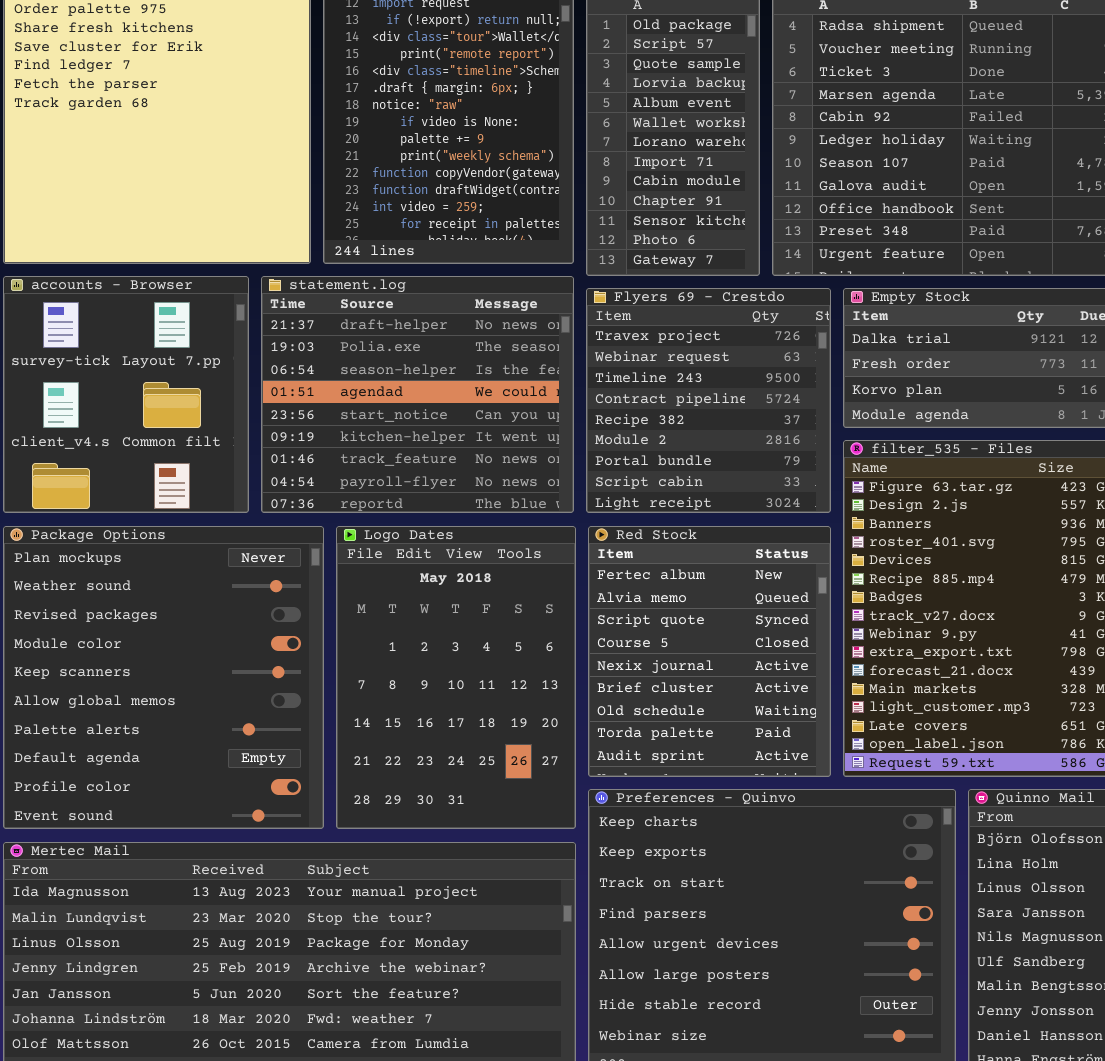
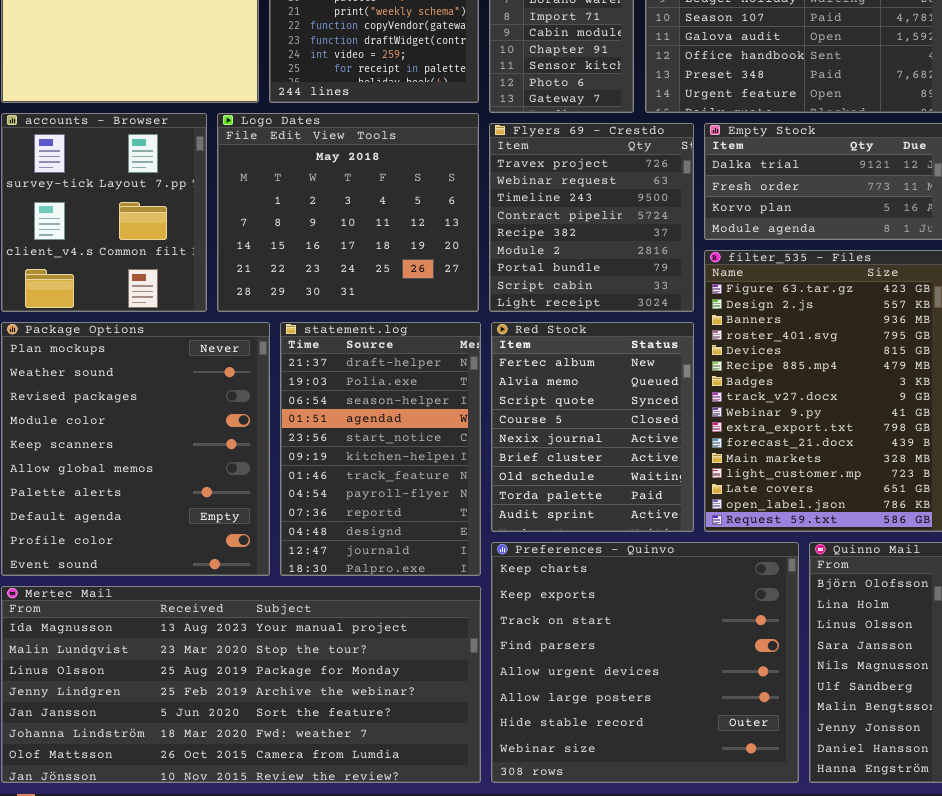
statement.log: [261,276,574,513] -> [280,322,481,576], moved, resized
Logo Dates: [336,526,576,829] -> [217,113,479,312], moved, resized

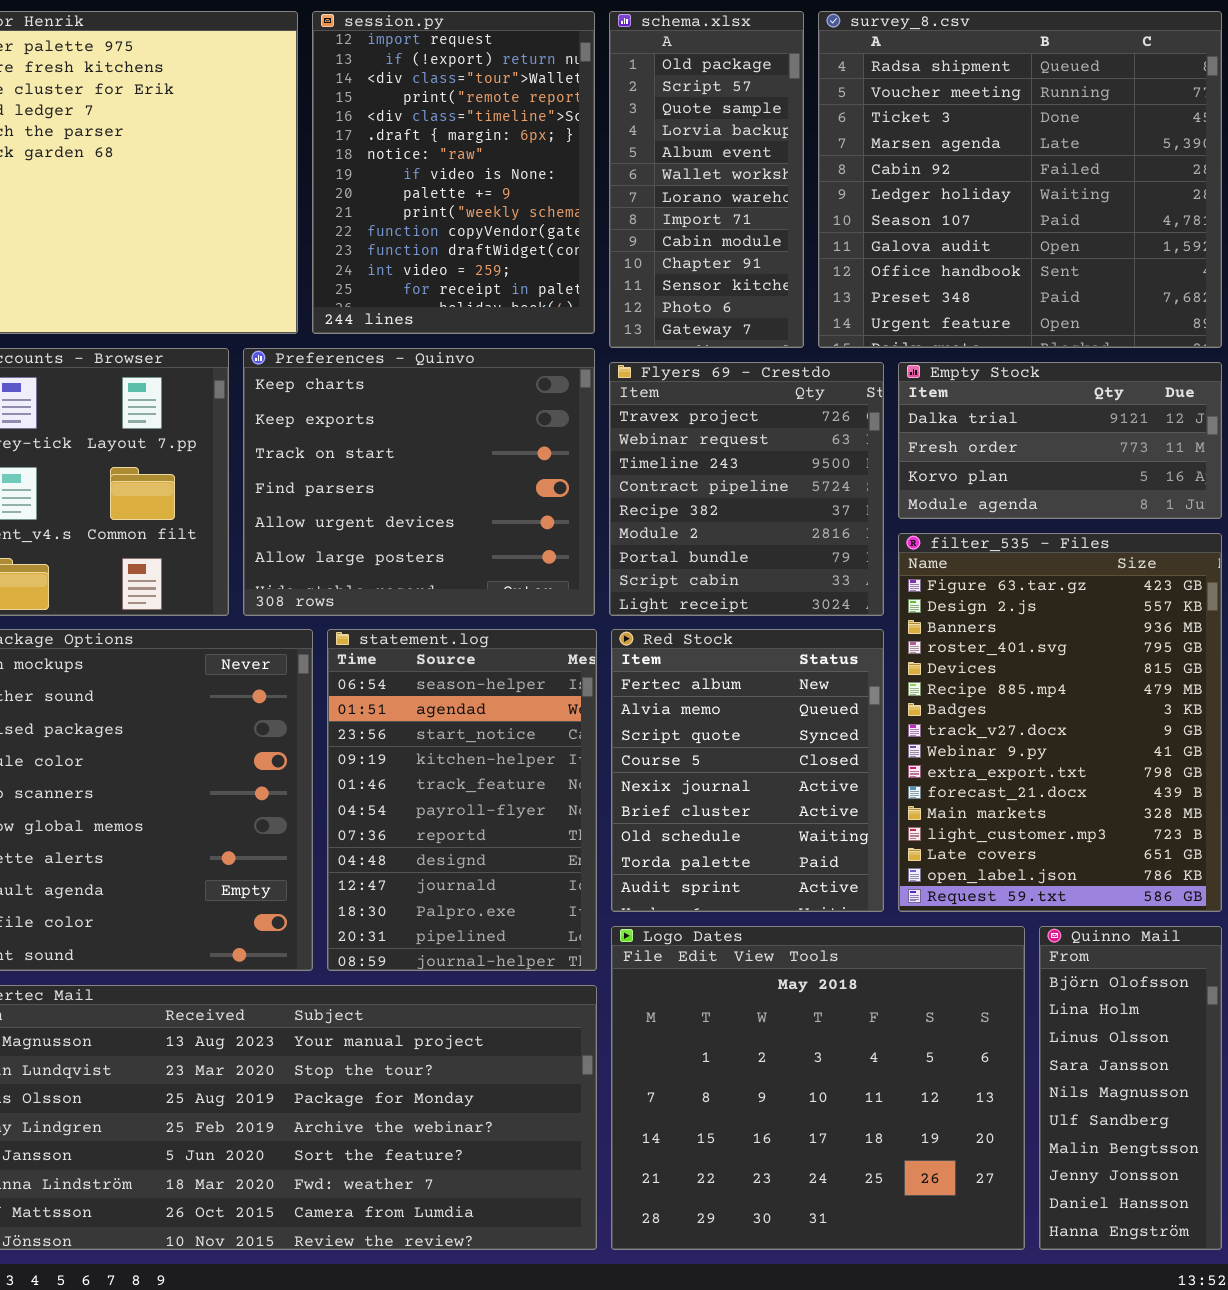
Logo Dates: [217,113,479,312] -> [611,926,1025,1250], moved, resized
statement.log: [280,322,481,576] -> [327,629,597,971], scrolled down 2 rows
Preferences - Quinvo: [491,542,799,783] -> [243,348,595,616], moved, resized

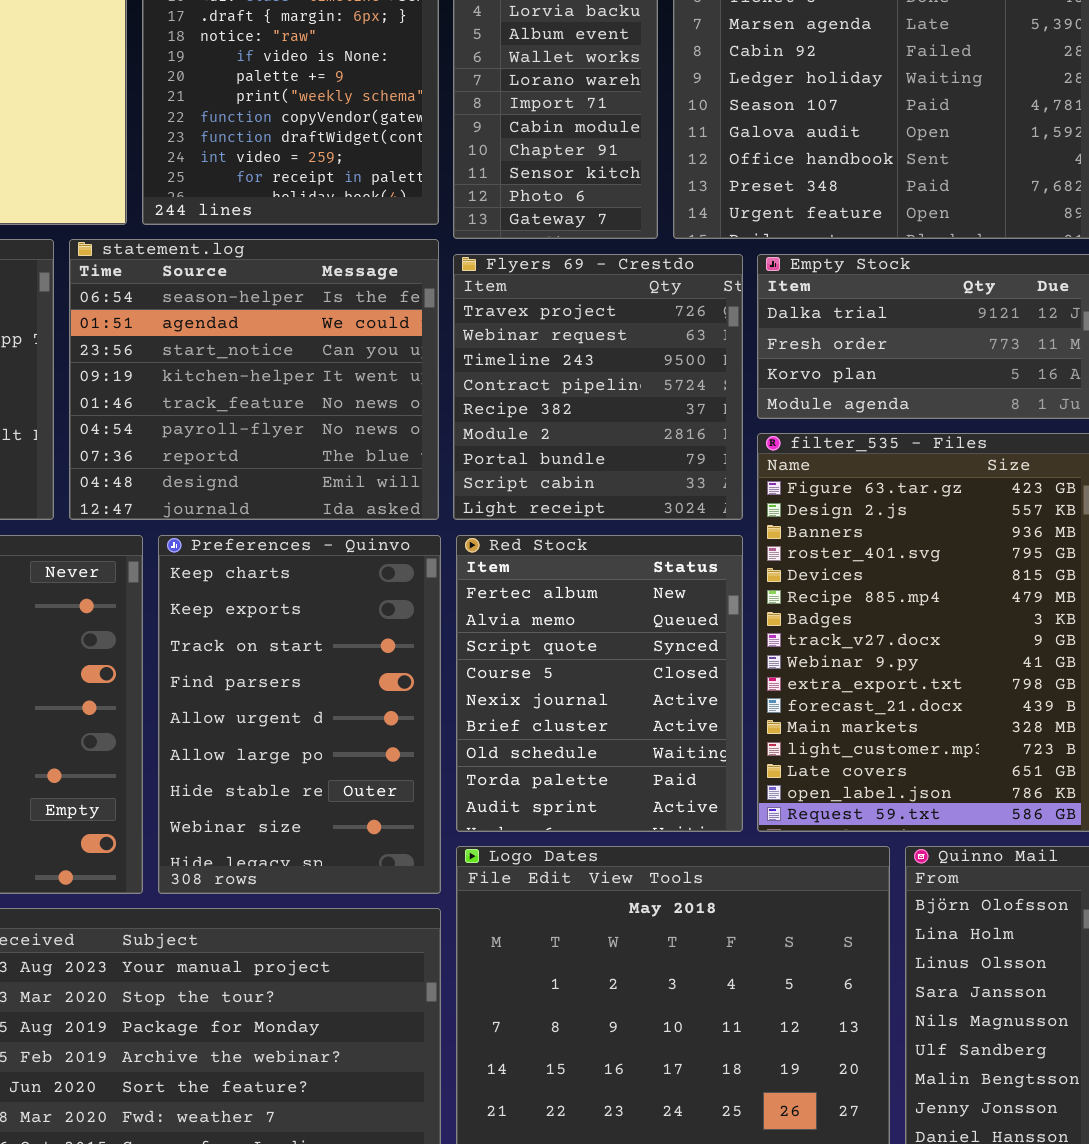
Preferences - Quinvo: [243,348,595,616] -> [158,535,441,894], moved, resized
statement.log: [327,629,597,971] -> [69,239,439,520], moved, resized

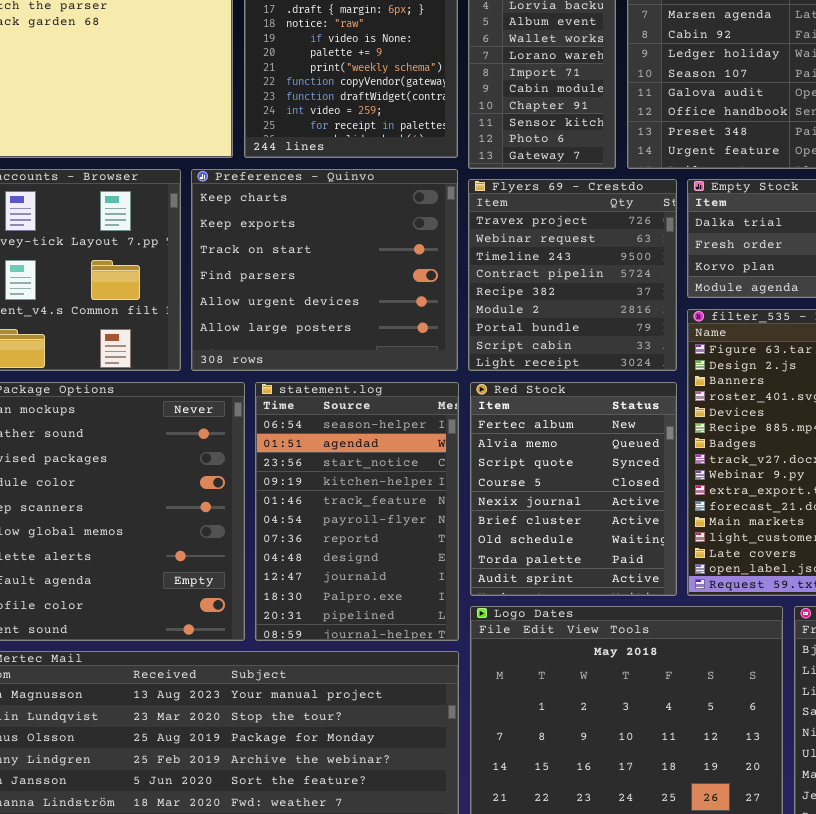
statement.log: [69,239,439,520] -> [255,382,459,641], moved, resized
Preferences - Quinvo: [158,535,441,894] -> [191,169,458,371], moved, resized

